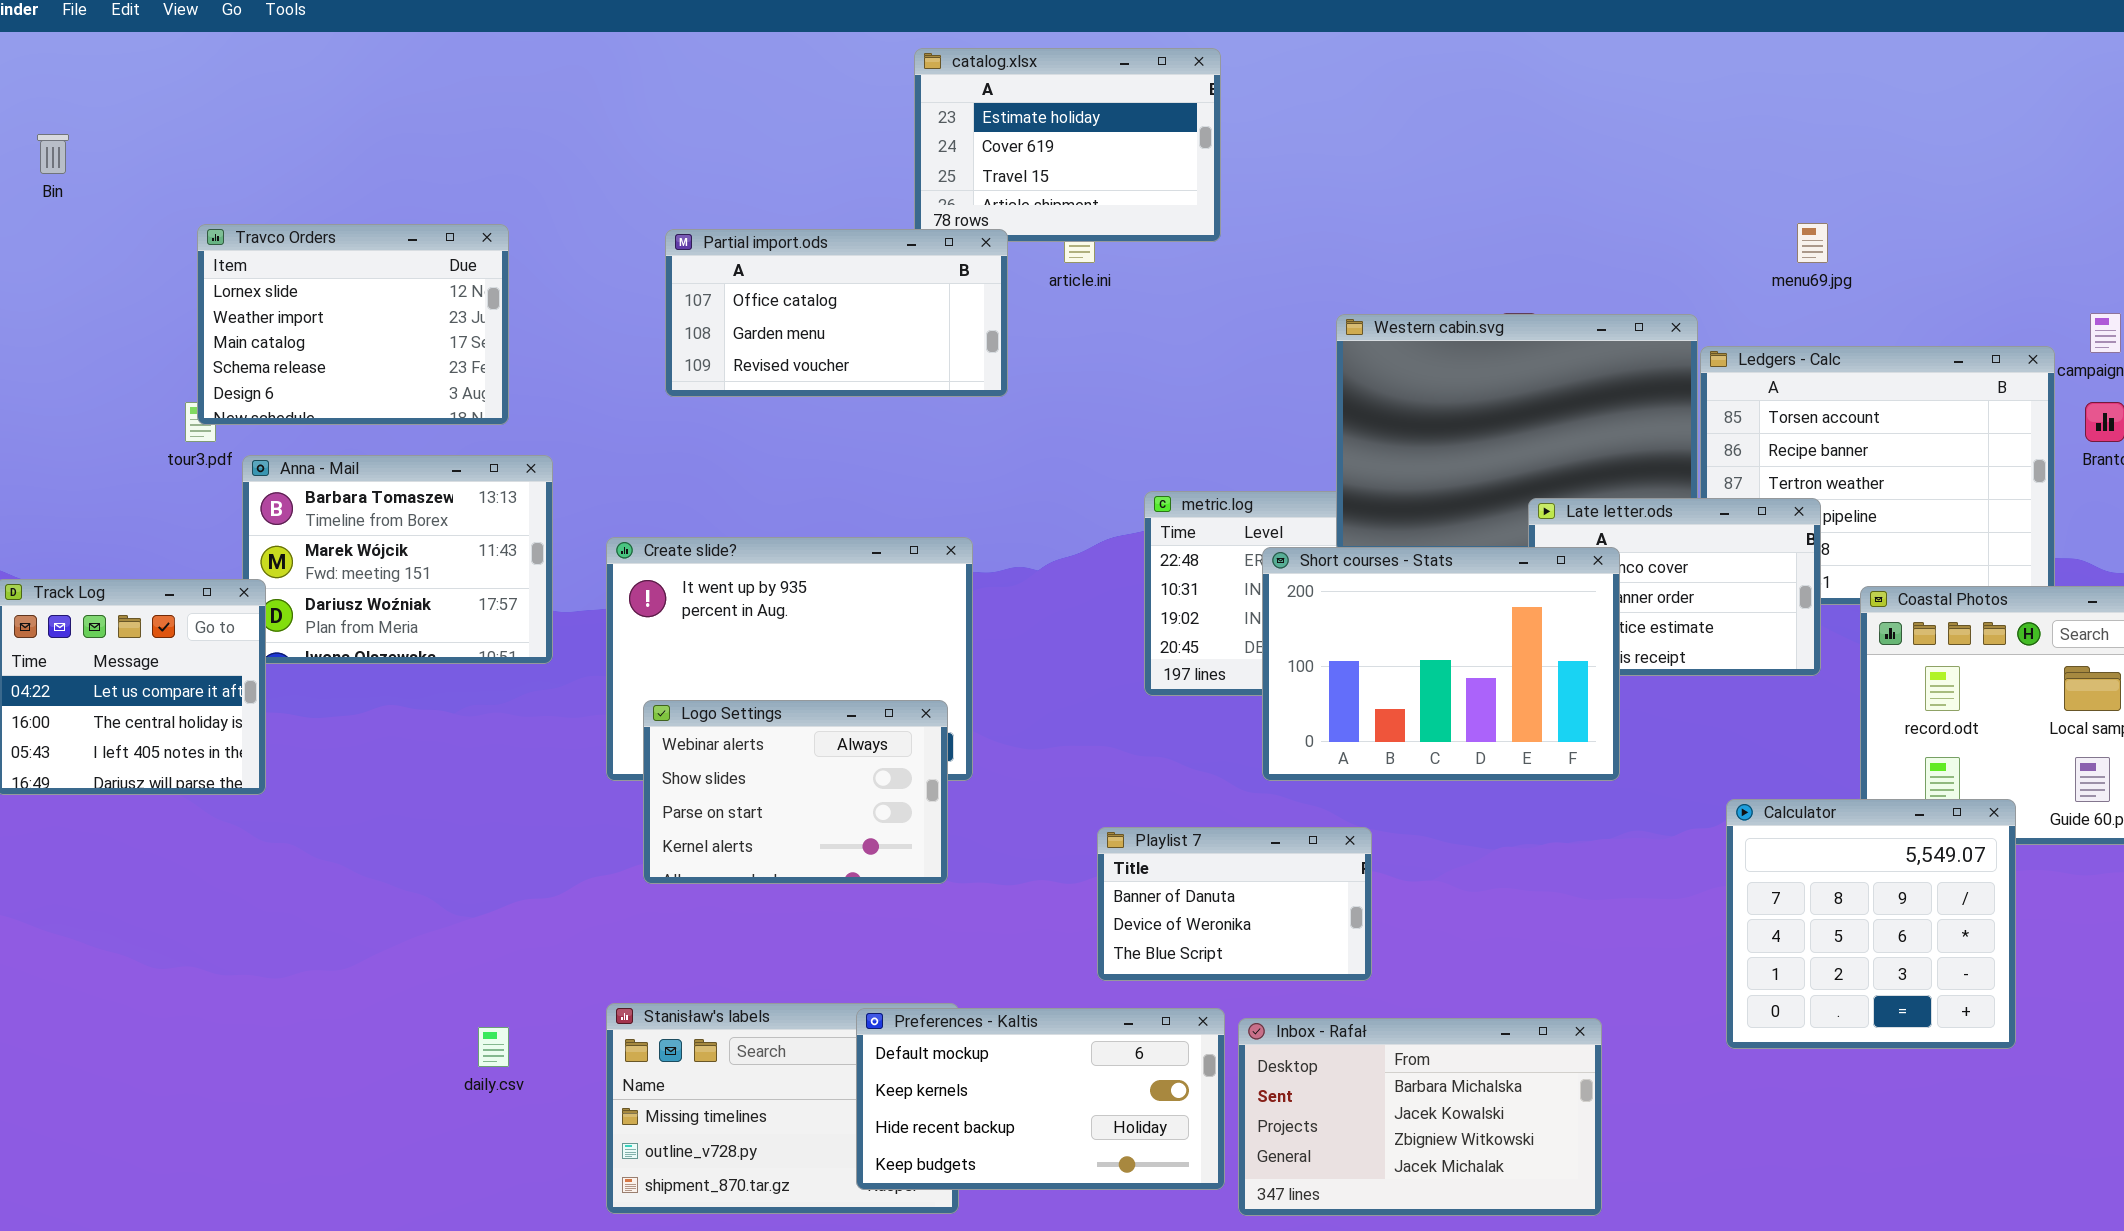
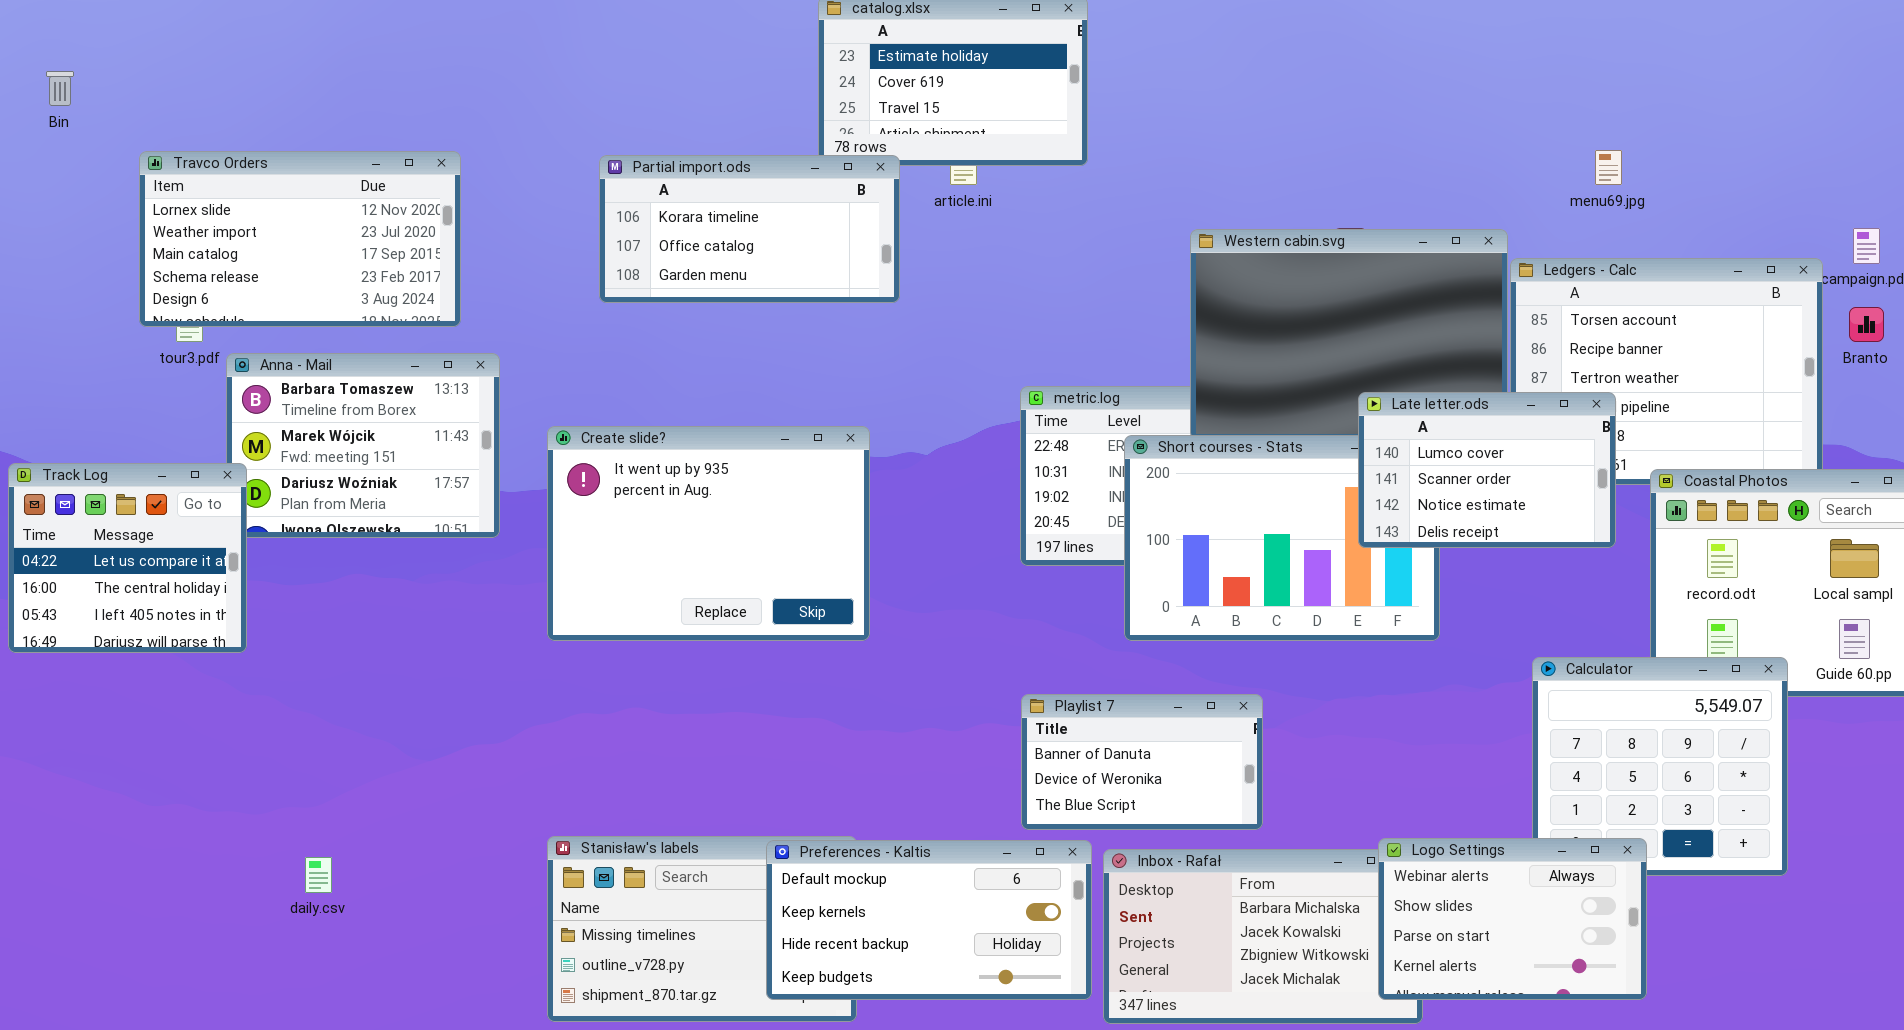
Travco Orders: [197,224,509,425] -> [139,151,461,327], resized
Partial import.ods: [665,229,1008,397] -> [599,155,900,303], scrolled up 1 row
Late letter.ods: [1528,498,1821,676] -> [1358,392,1616,548], raised
Logo Settings: [643,700,948,884] -> [1378,838,1647,1000], moved
Playlist 7: [1097,827,1372,981] -> [1021,694,1263,830], moved
daily.csv: [478,1027,509,1067] -> [305,857,332,893], moved

